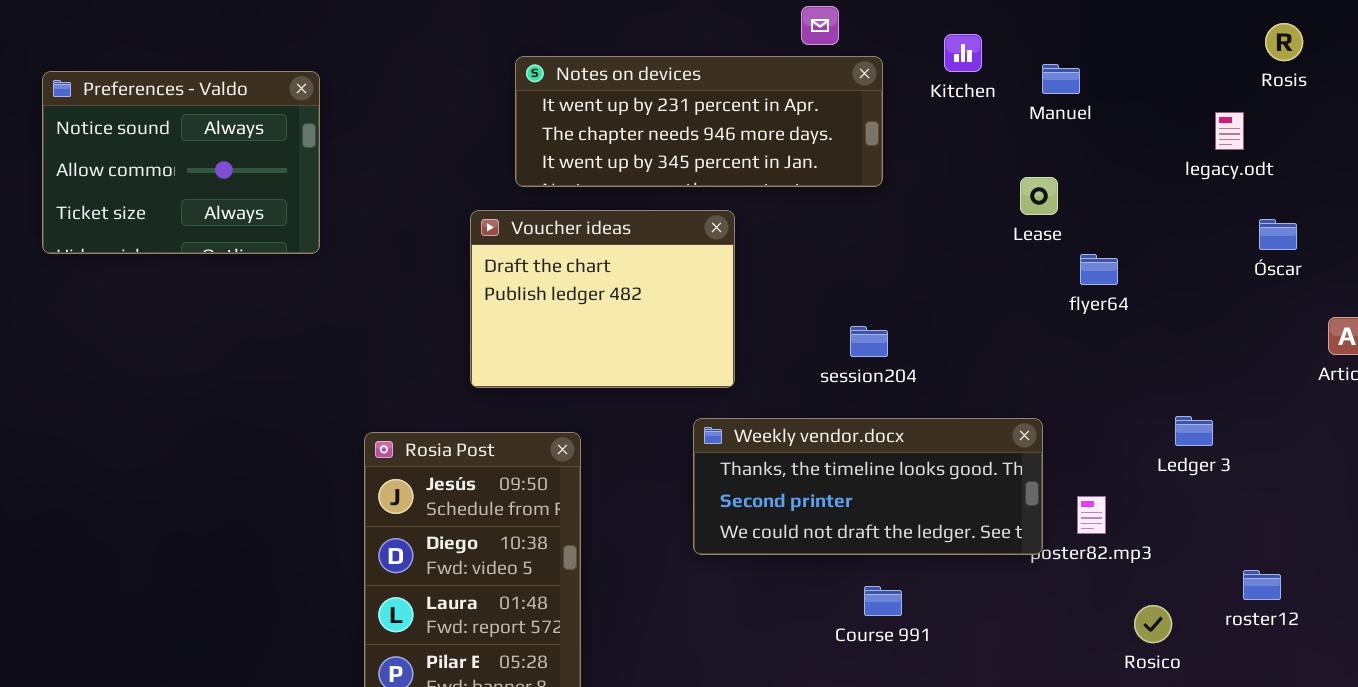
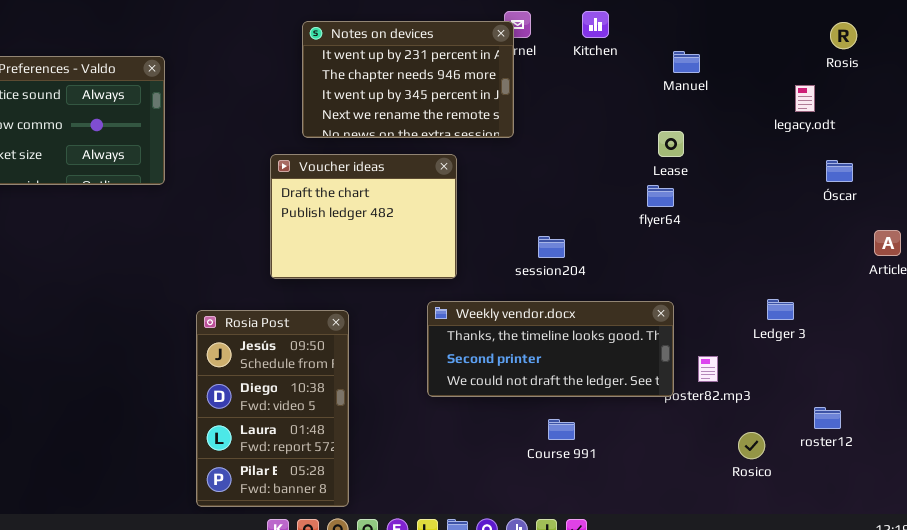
Kitchen: [944,34,982,72] -> [582,11,609,38], moved
Notes on devices: [515,56,883,187] -> [302,21,514,138], resized
flyer64: [1080,254,1118,285] -> [647,185,674,207], moved

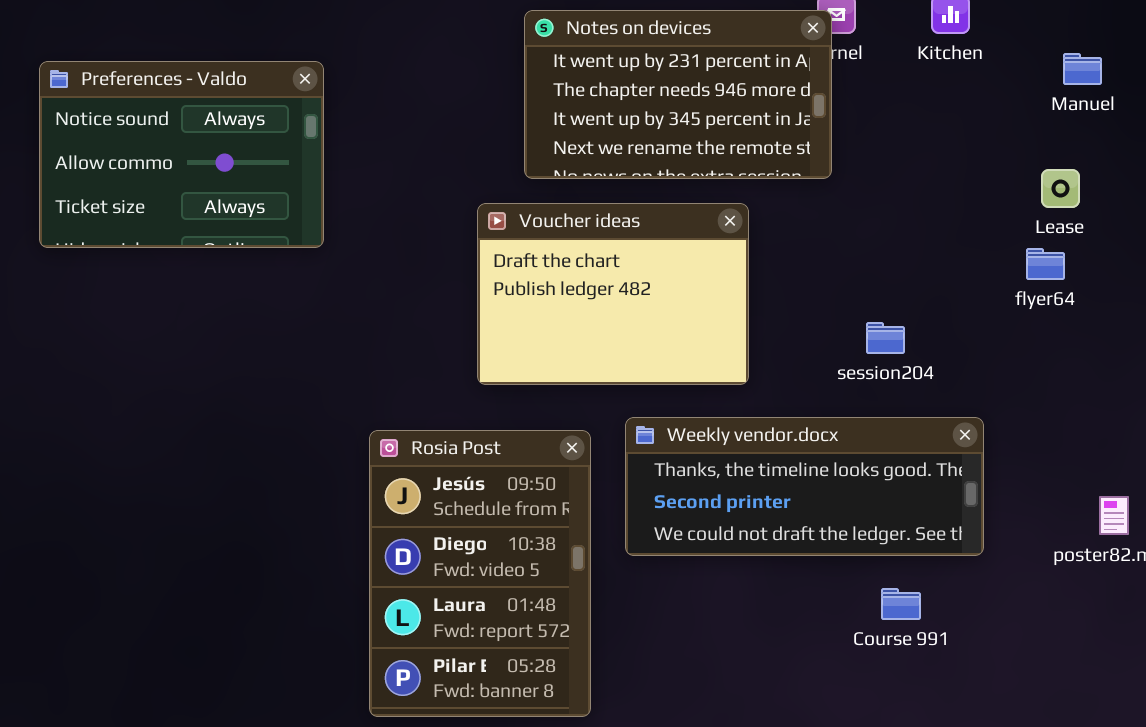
Weekly vendor.docx: [427,301,674,397] -> [625,417,984,556], moved

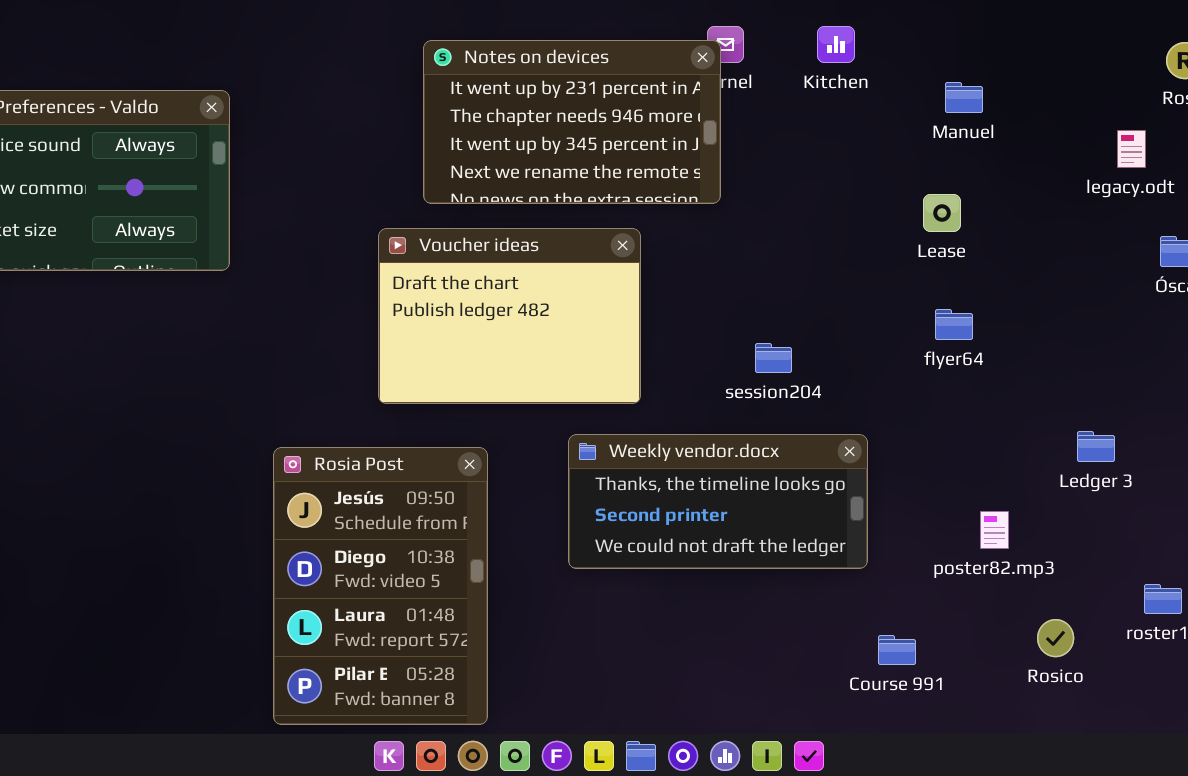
flyer64: [1026,248,1065,280] -> [935,309,973,340], moved
Weekly vendor.docx: [625,417,984,556] -> [568,434,868,569], resized
Course 991: [881,588,921,620] -> [878,635,916,665], moved

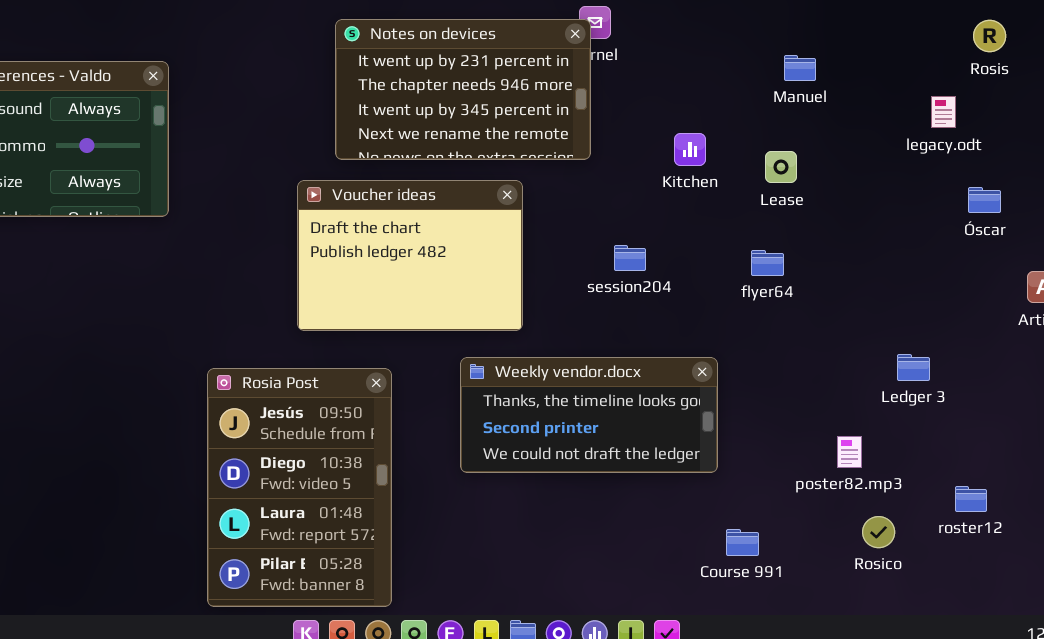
Kitchen: [817,26,855,63] -> [674,133,706,166], moved
flyer64: [935,309,973,340] -> [751,250,784,276], moved
session204: [755,343,792,373] -> [614,245,646,271], moved
poster82.mp3: [980,511,1009,549] -> [837,436,862,468], moved

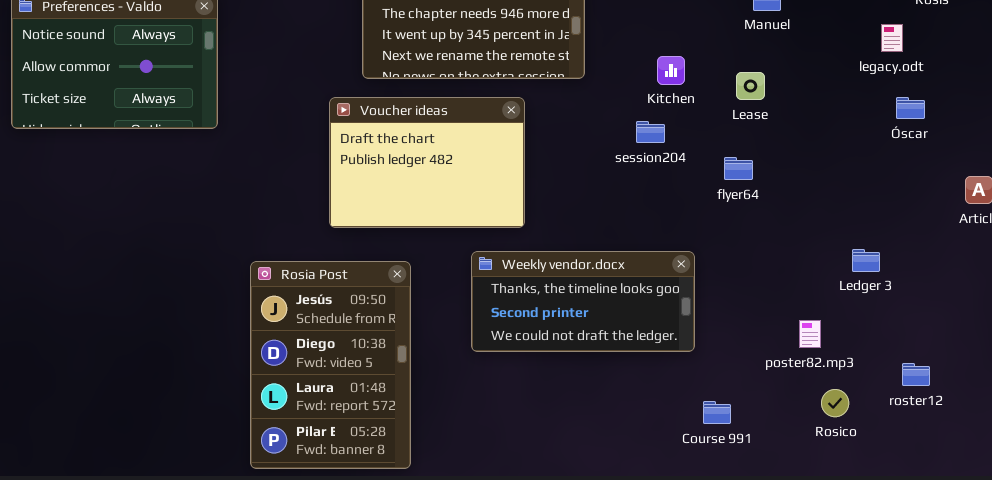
Óscar: [968,187,1001,213] -> [896,97,925,119], moved
session204: [614,245,646,271] -> [636,121,665,143], moved

